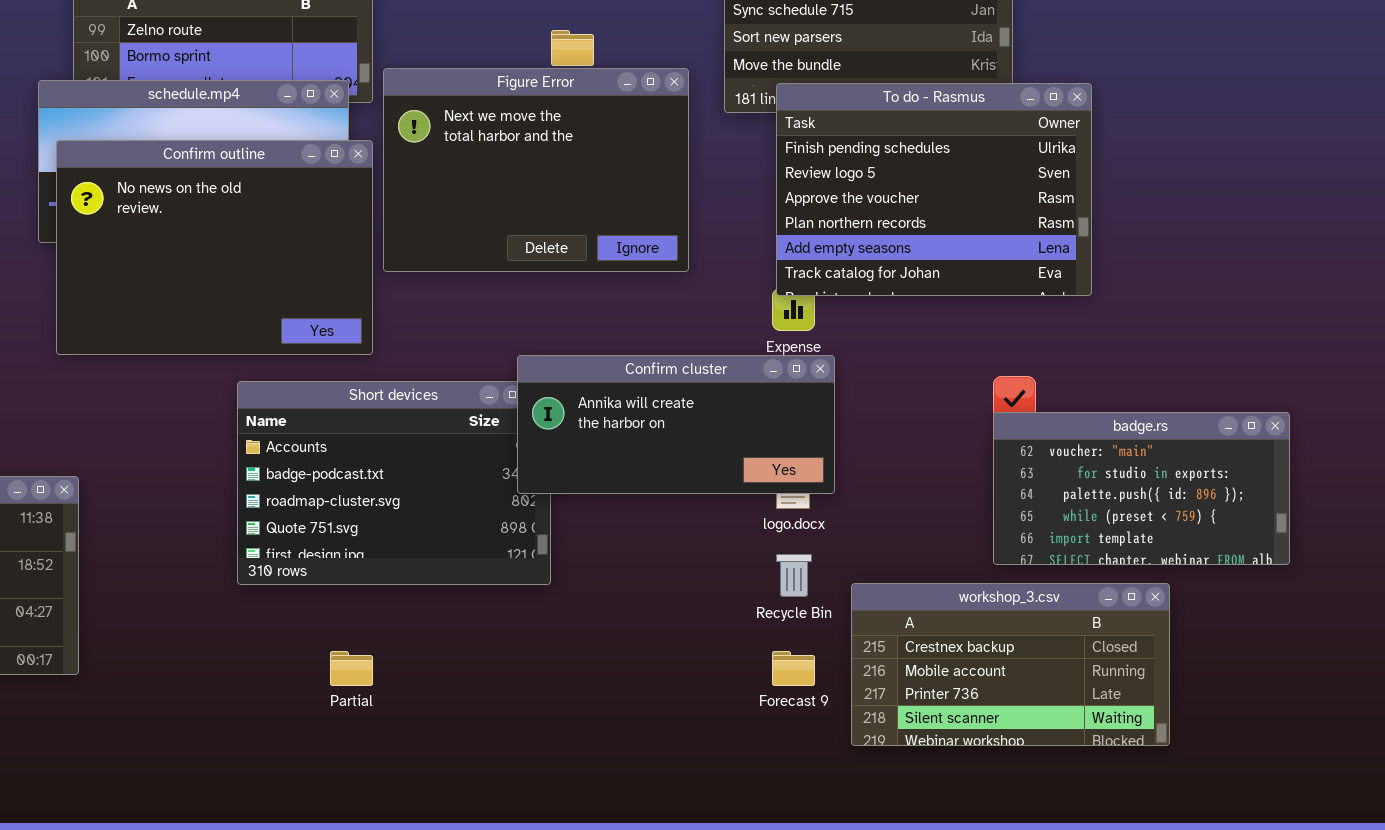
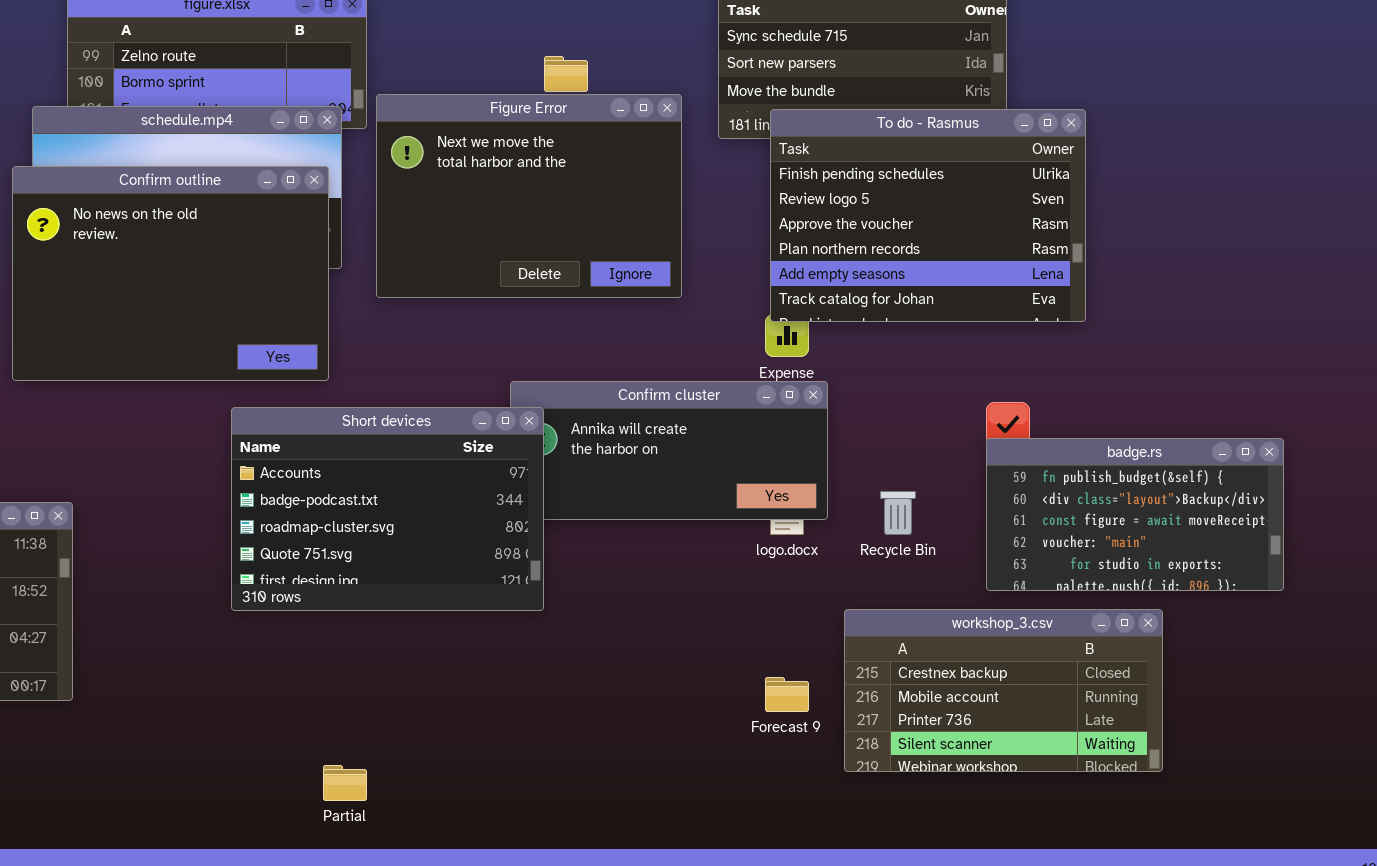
Confirm outline: [56,140,373,355] -> [12,166,329,381], moved
Short devices: [237,381,551,585] -> [231,407,544,611], raised
badge.rs: [993,412,1290,565] -> [986,438,1284,591], scrolled up 3 rows
Recycle Bin: [776,554,812,597] -> [880,491,916,535], moved
Partial: [330,651,373,686] -> [323,765,367,801], moved

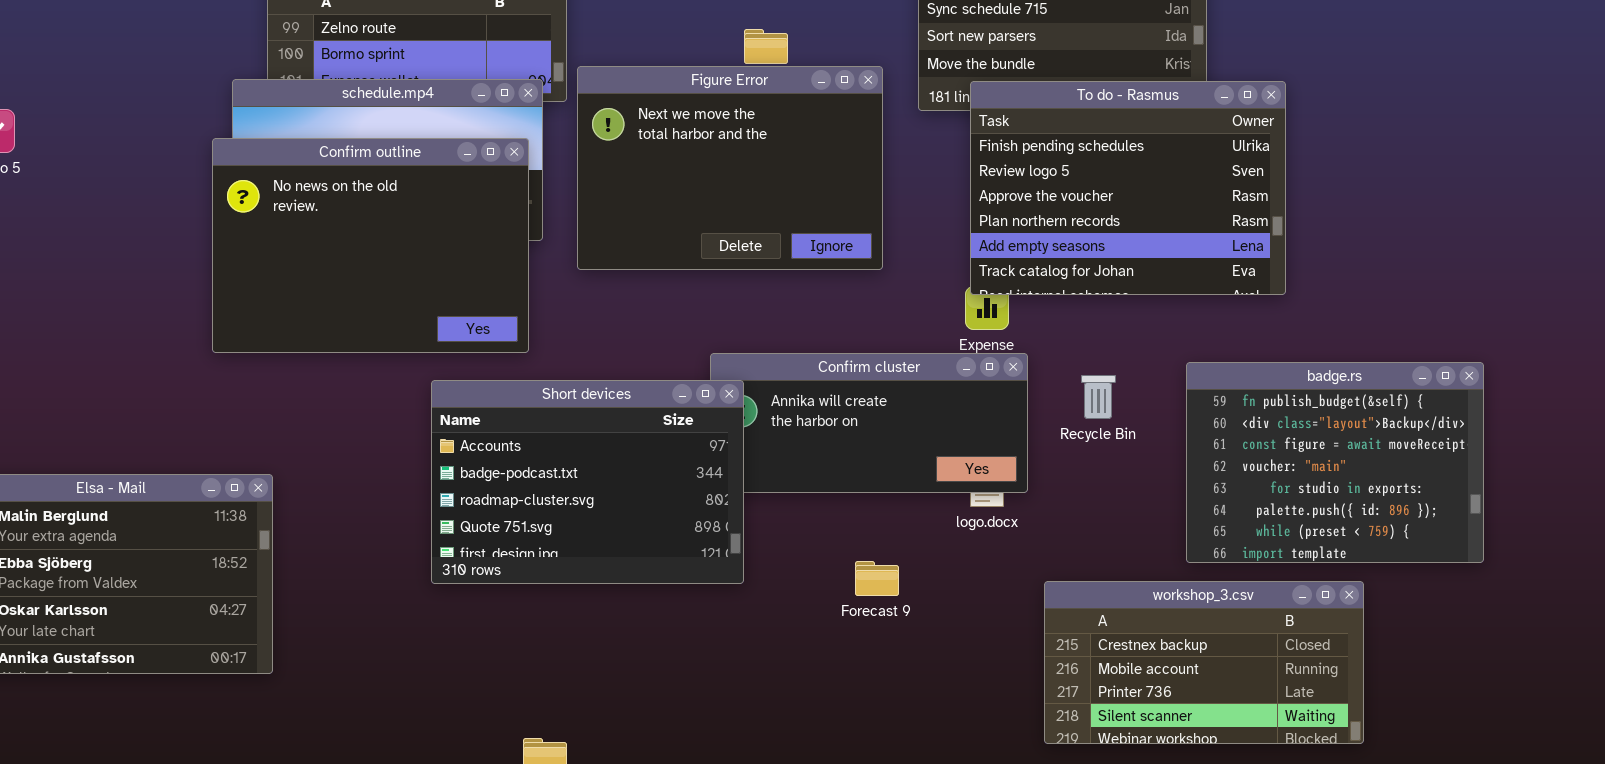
badge.rs: [986,438,1284,591] -> [1186,362,1484,563], resized
Recycle Bin: [880,491,916,535] -> [1081,375,1116,419], moved
Forecast 9: [765,677,809,712] -> [855,561,899,596], moved

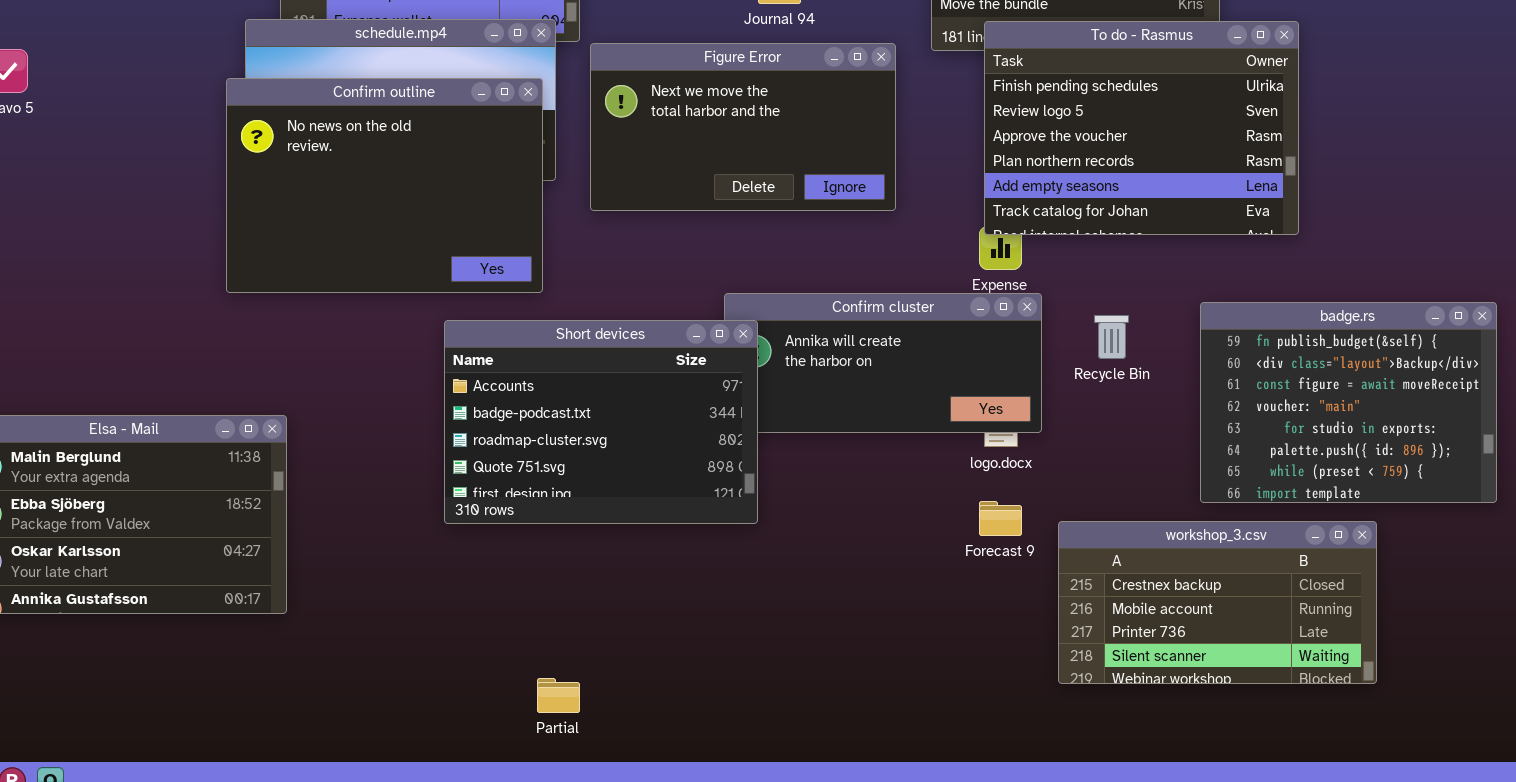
Figure Error: [577,66,883,270] -> [590,43,896,211], resized
Forecast 9: [855,561,899,596] -> [979,501,1022,536], moved

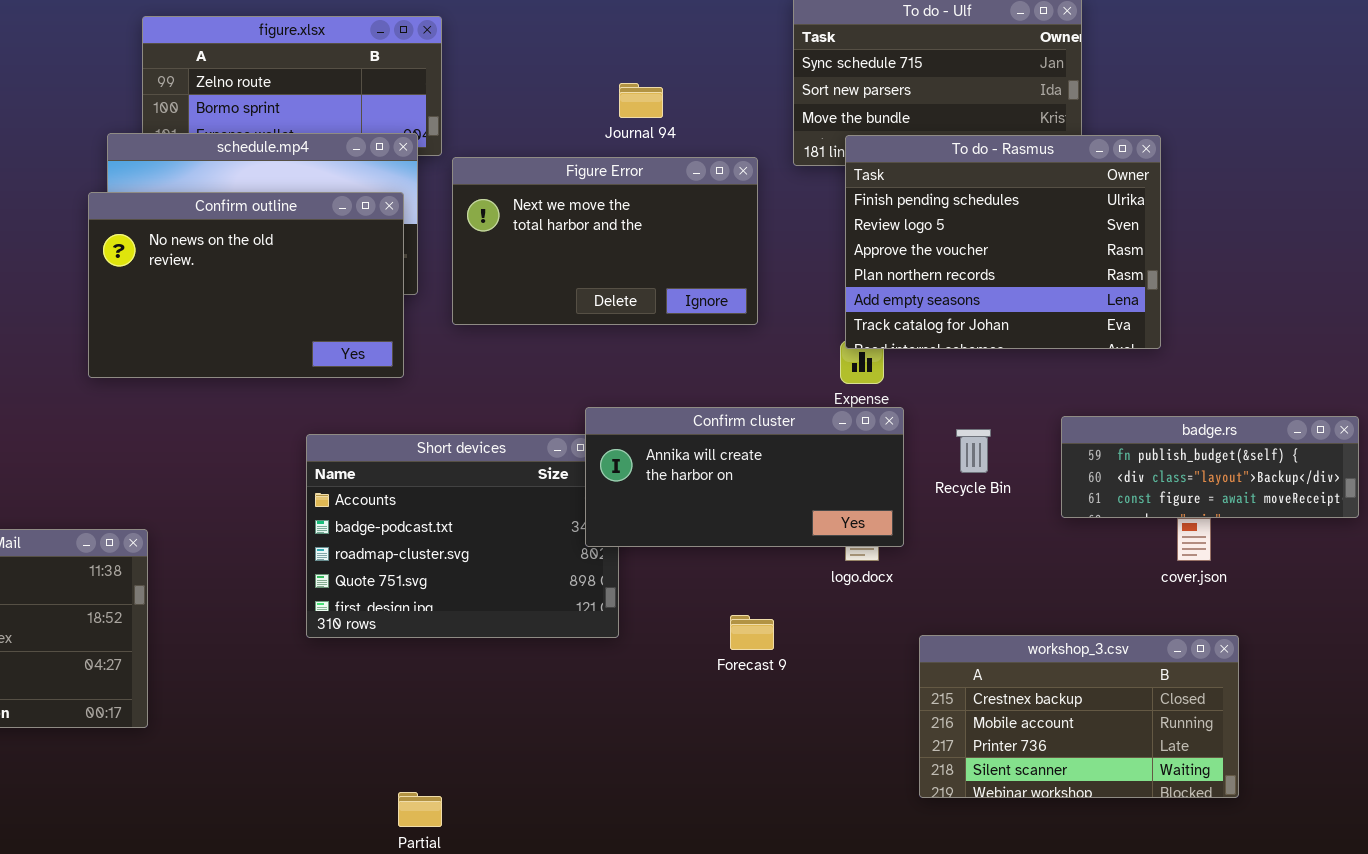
Confirm outline: [226,78,543,293] -> [88,192,404,378], resized
Confirm cluster: [724,293,1042,433] -> [585,407,904,547], raised
badge.rs: [1200,302,1497,503] -> [1061,416,1359,518], resized
Forecast 9: [979,501,1022,536] -> [730,615,774,650], moved

